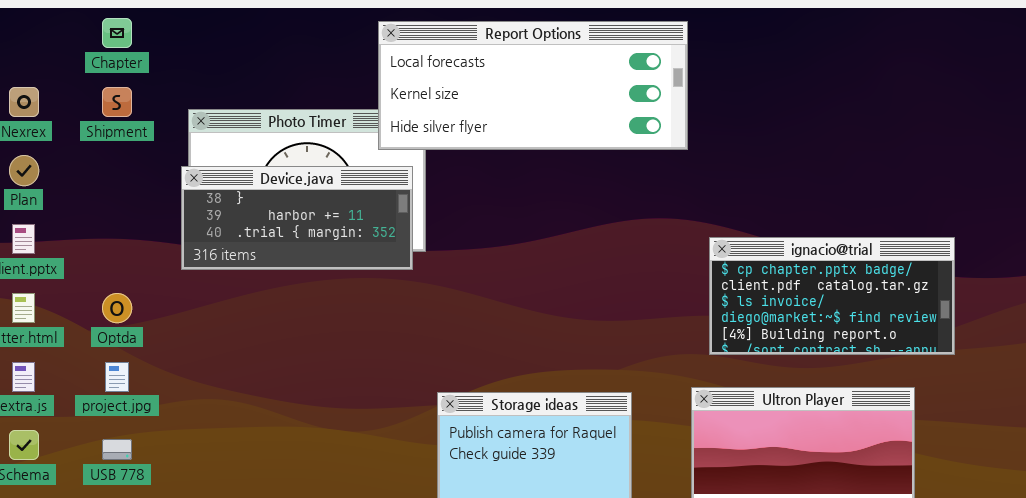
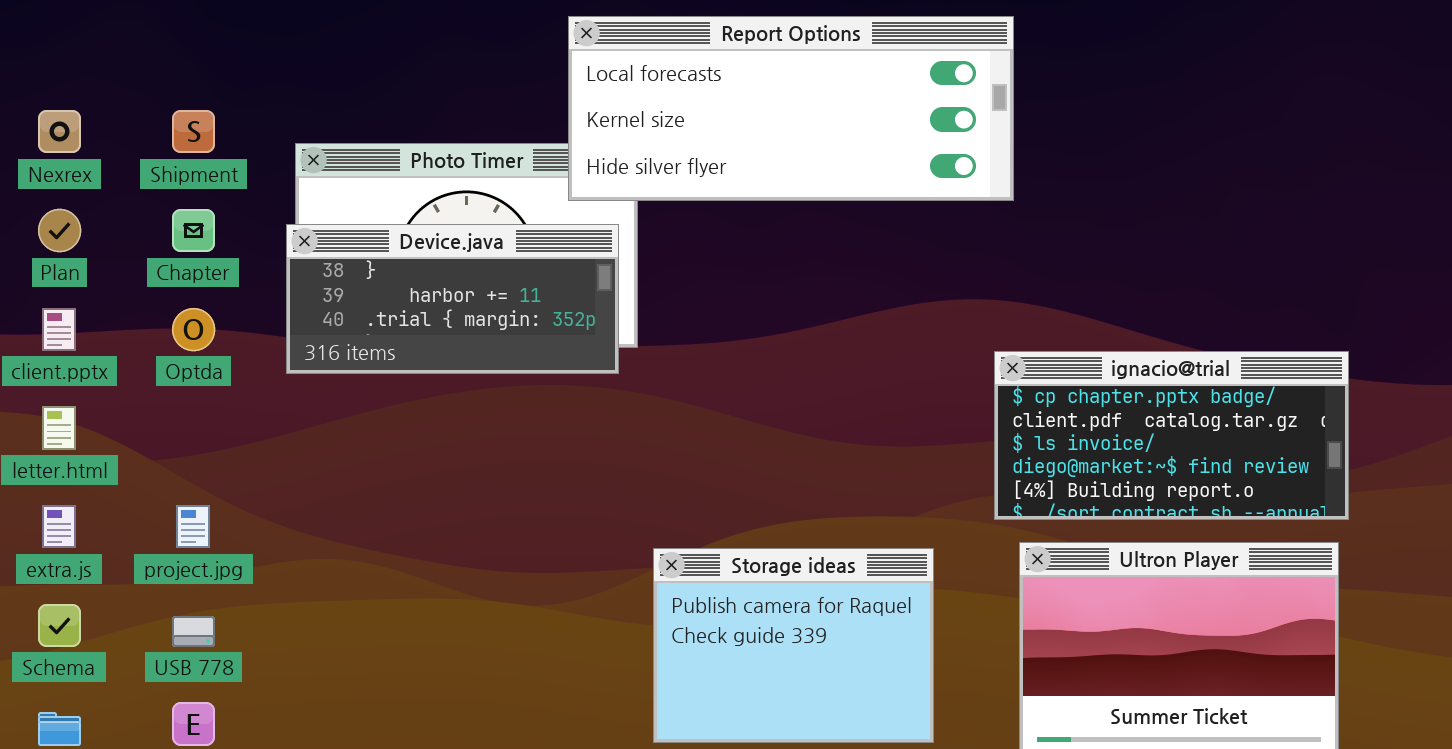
Chapter: [102,18,132,48] -> [172,209,215,252], moved
ignacio@trial: [709,237,955,355] -> [994,351,1349,520], moved
Optda: [102,293,132,323] -> [172,308,215,351], moved

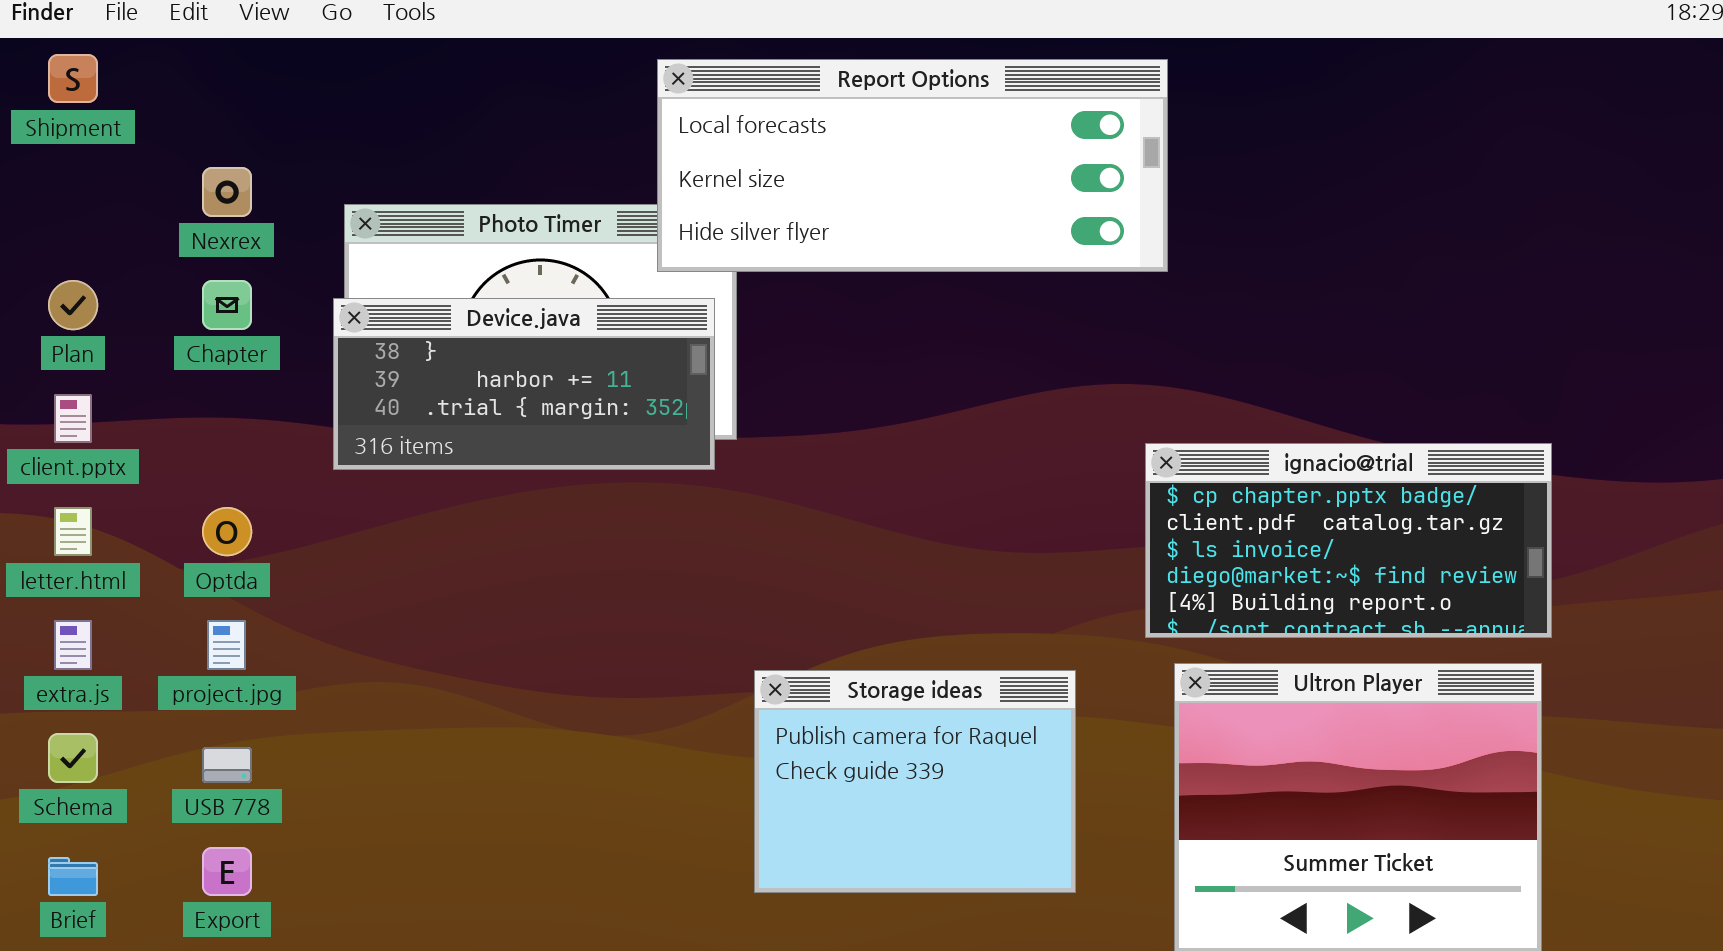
Nexrex: [38,110,81,153] -> [202,167,252,217], moved
Shipment: [172,110,215,153] -> [48,54,98,103], moved
Optda: [172,308,215,351] -> [202,507,252,556], moved

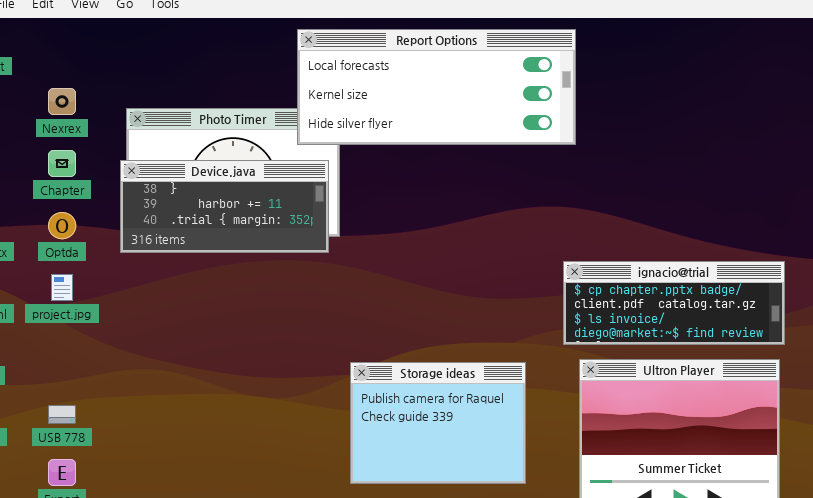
ignacio@trial: [1145,443,1552,638] -> [563,261,785,345], resized
Optda: [202,507,252,556] -> [48,212,76,239], moved
project.jpg: [207,620,246,670] -> [51,274,73,301], moved

